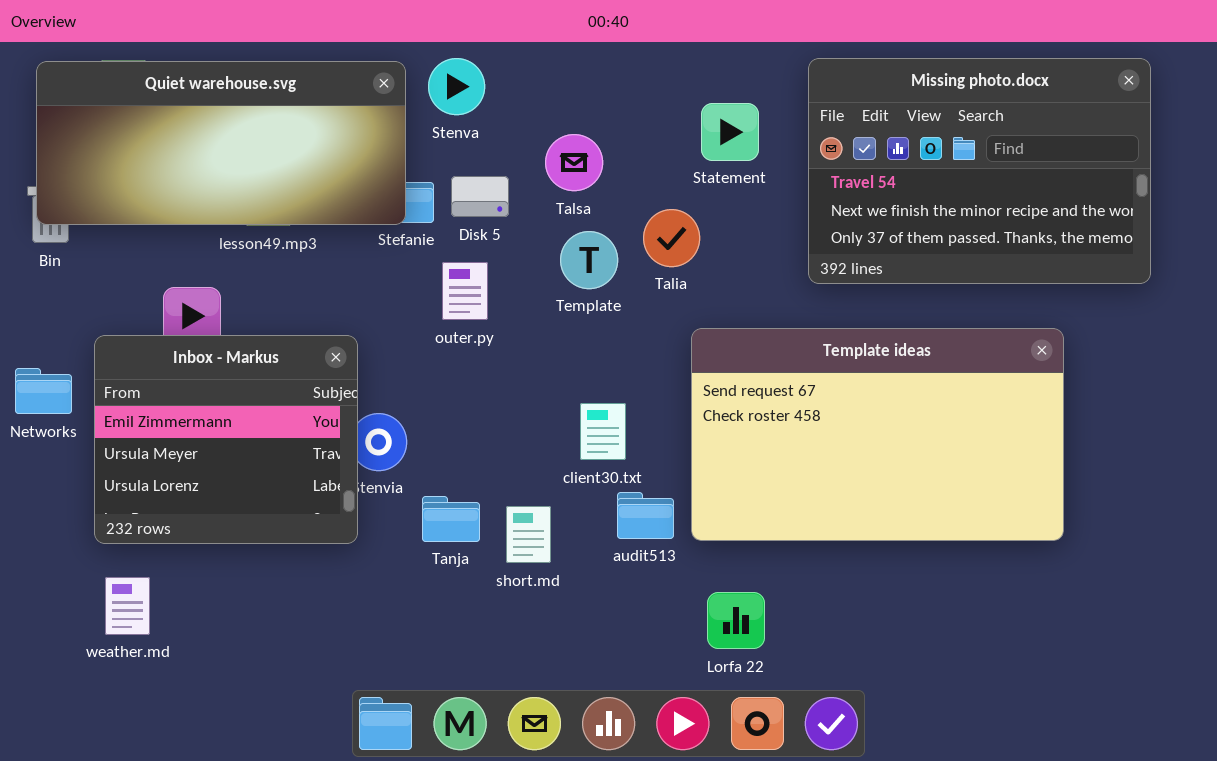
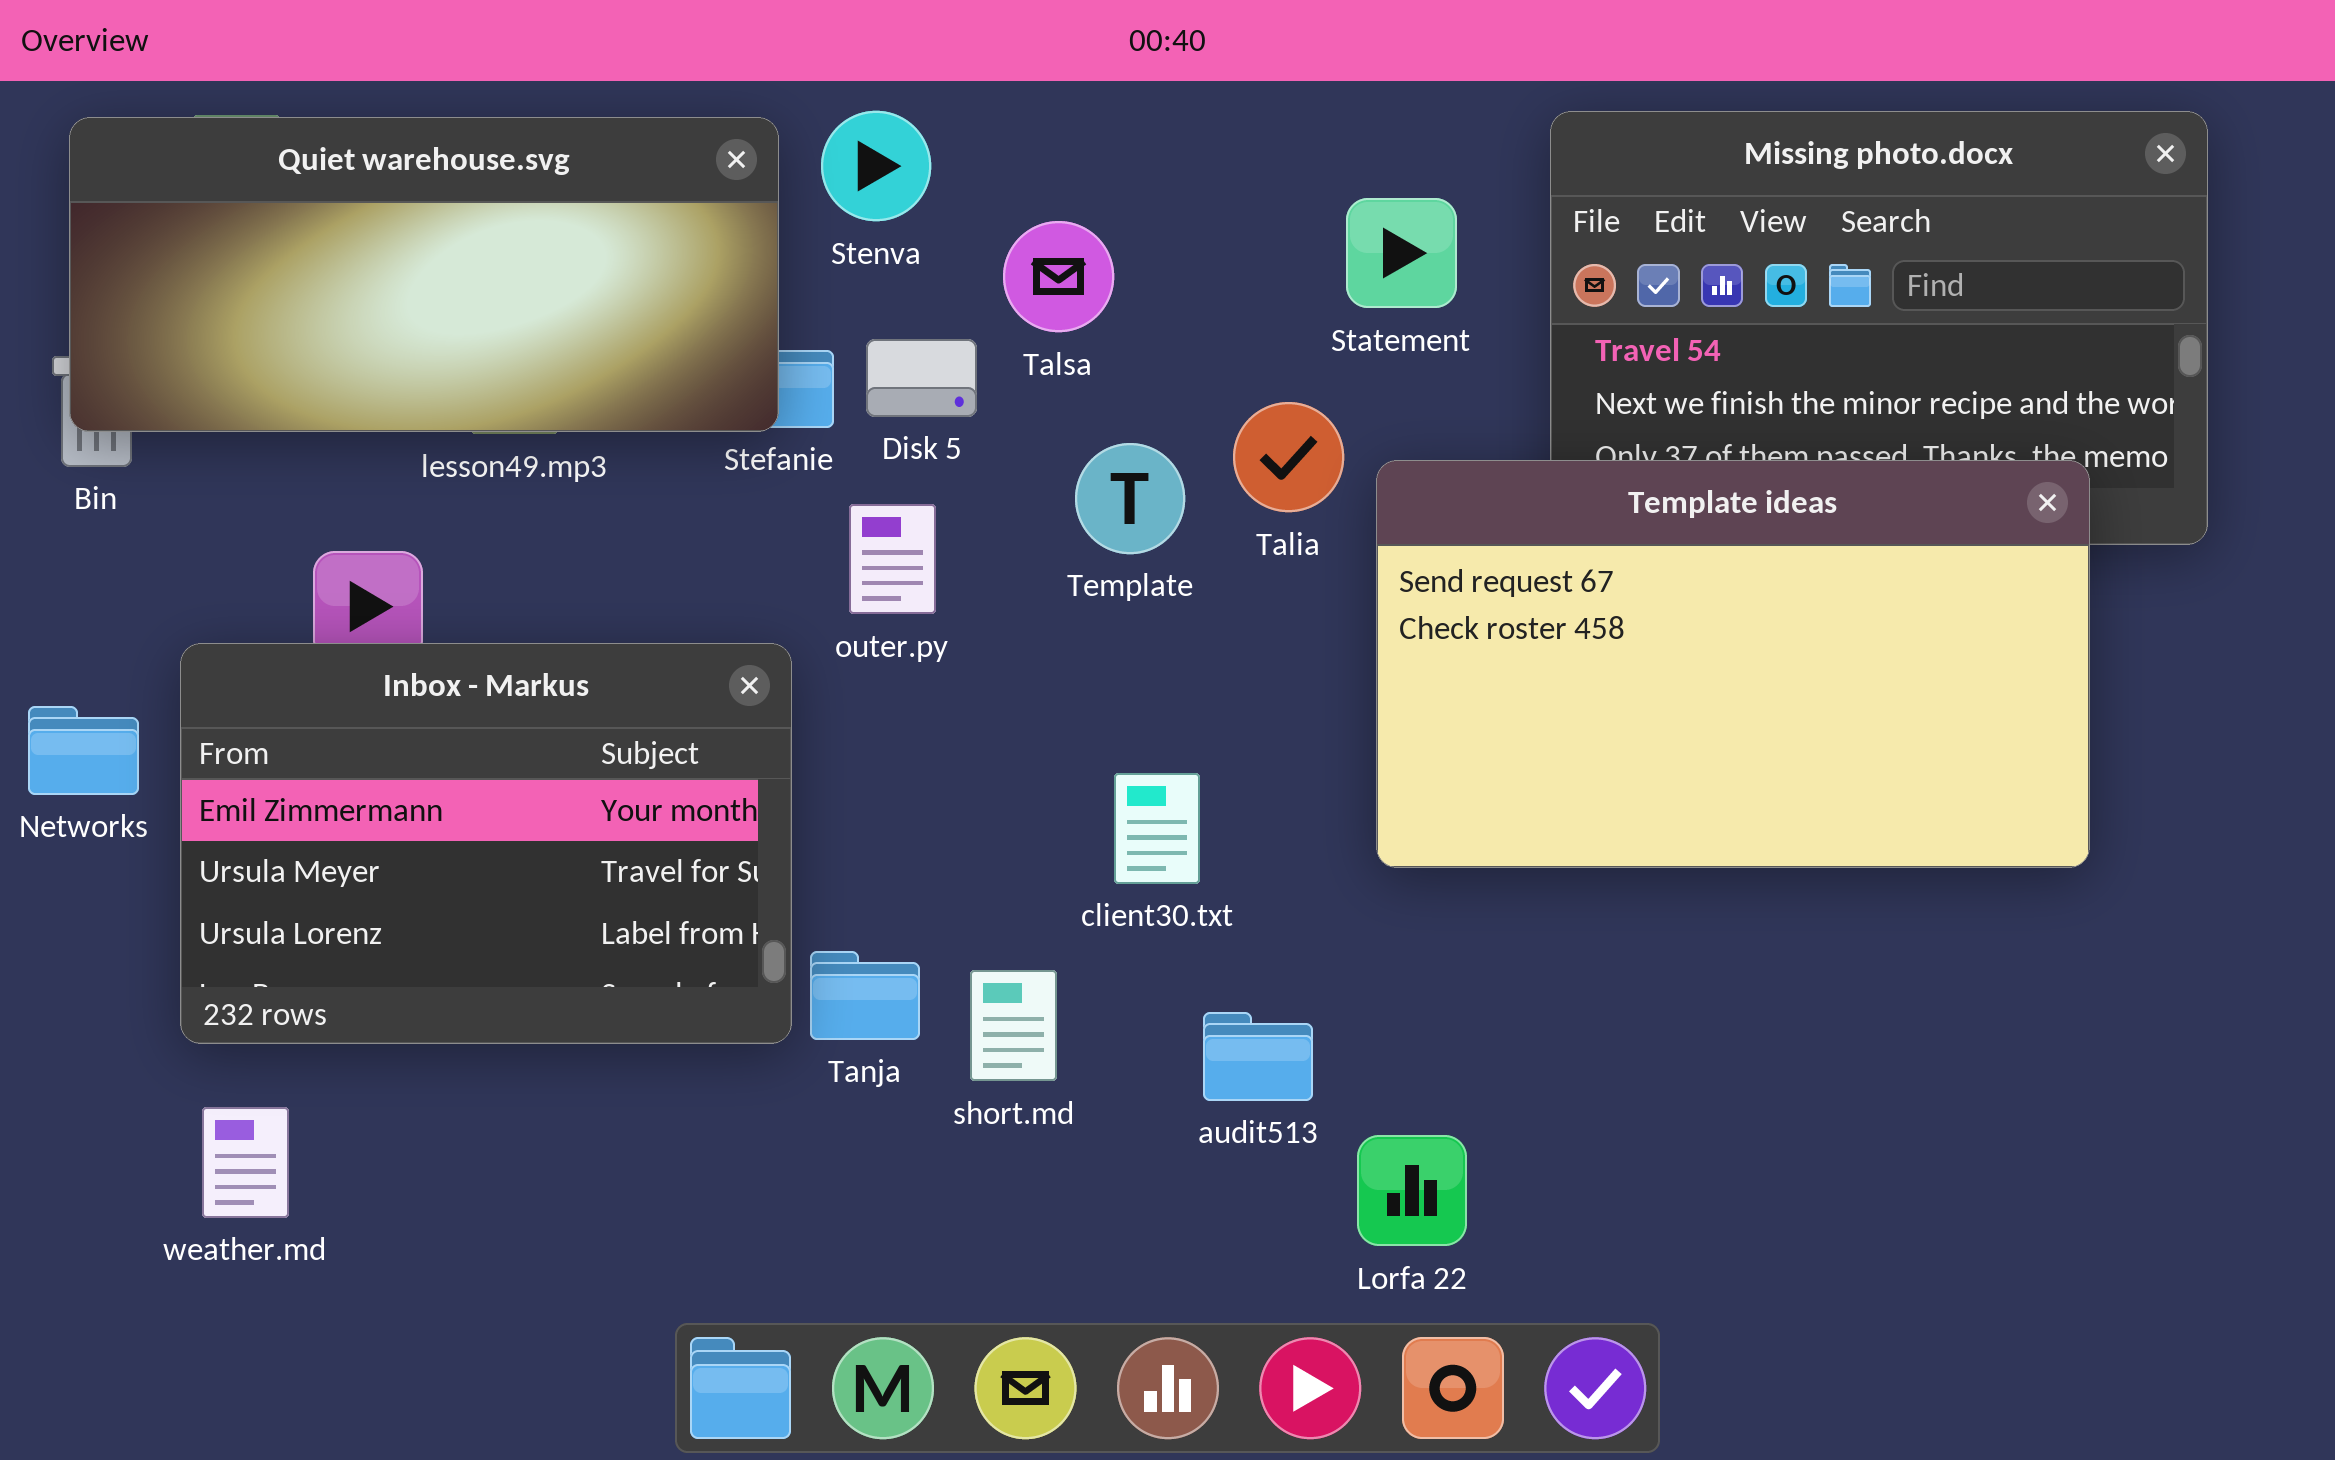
Talsa: [545,134,603,191] -> [1003,221,1114,332], moved
Template ideas: [691,328,1064,541] -> [1376,460,2090,868], moved
Inbox - Markus: [94,335,358,544] -> [180,643,792,1044], resized
audit513: [617,492,674,539] -> [1203,1012,1313,1101], moved

